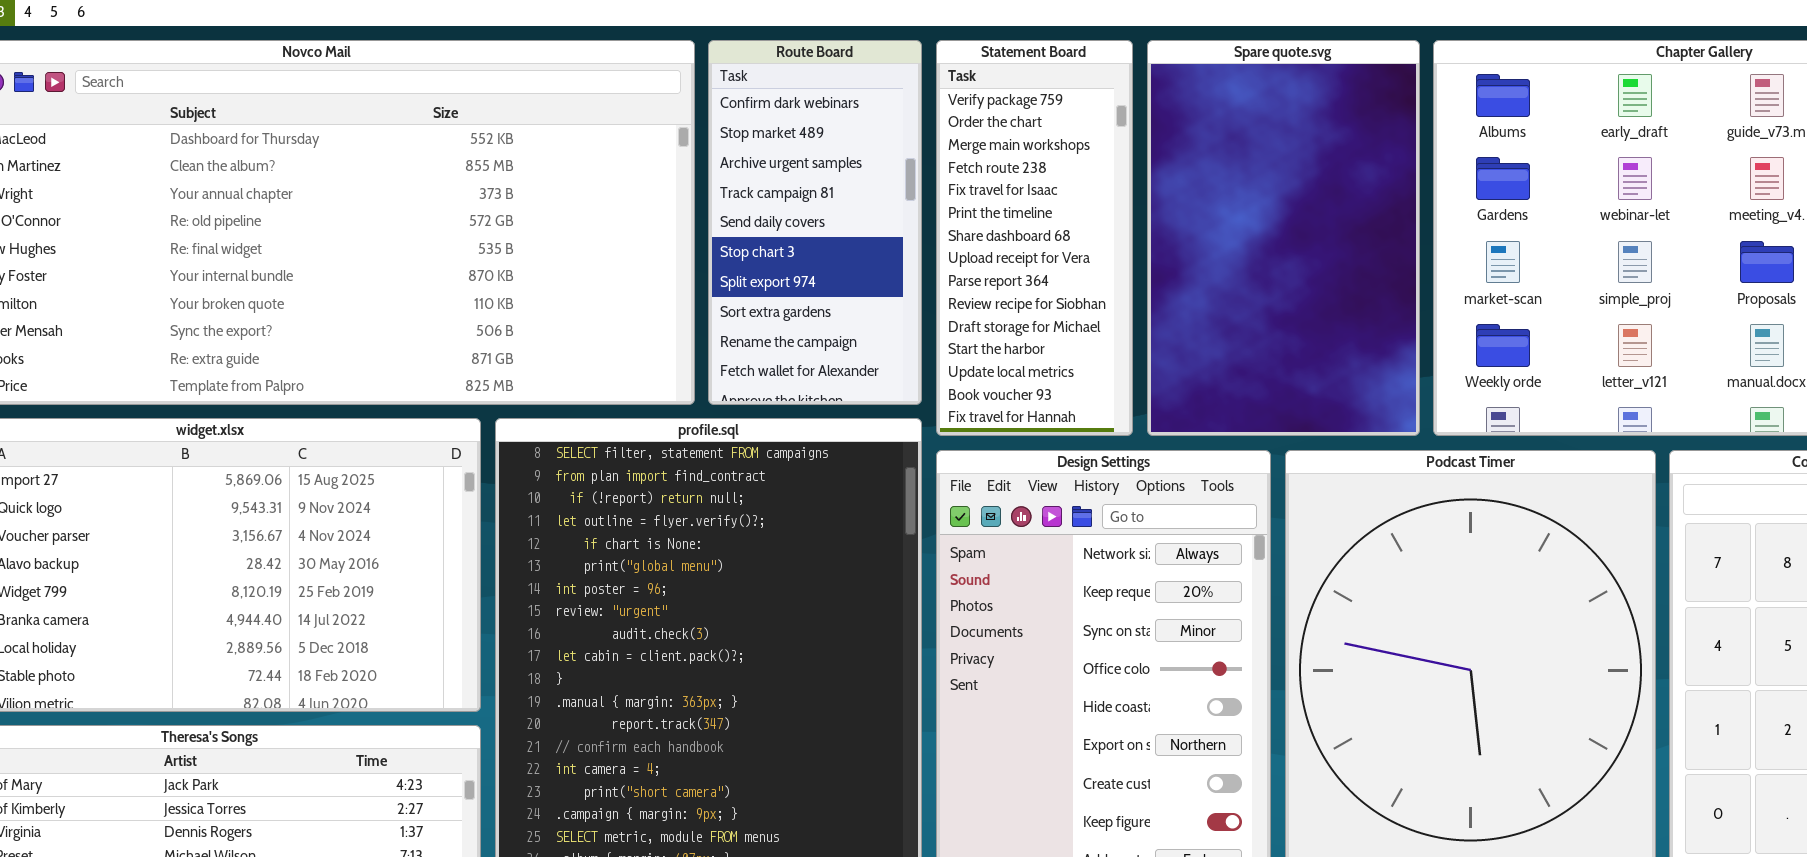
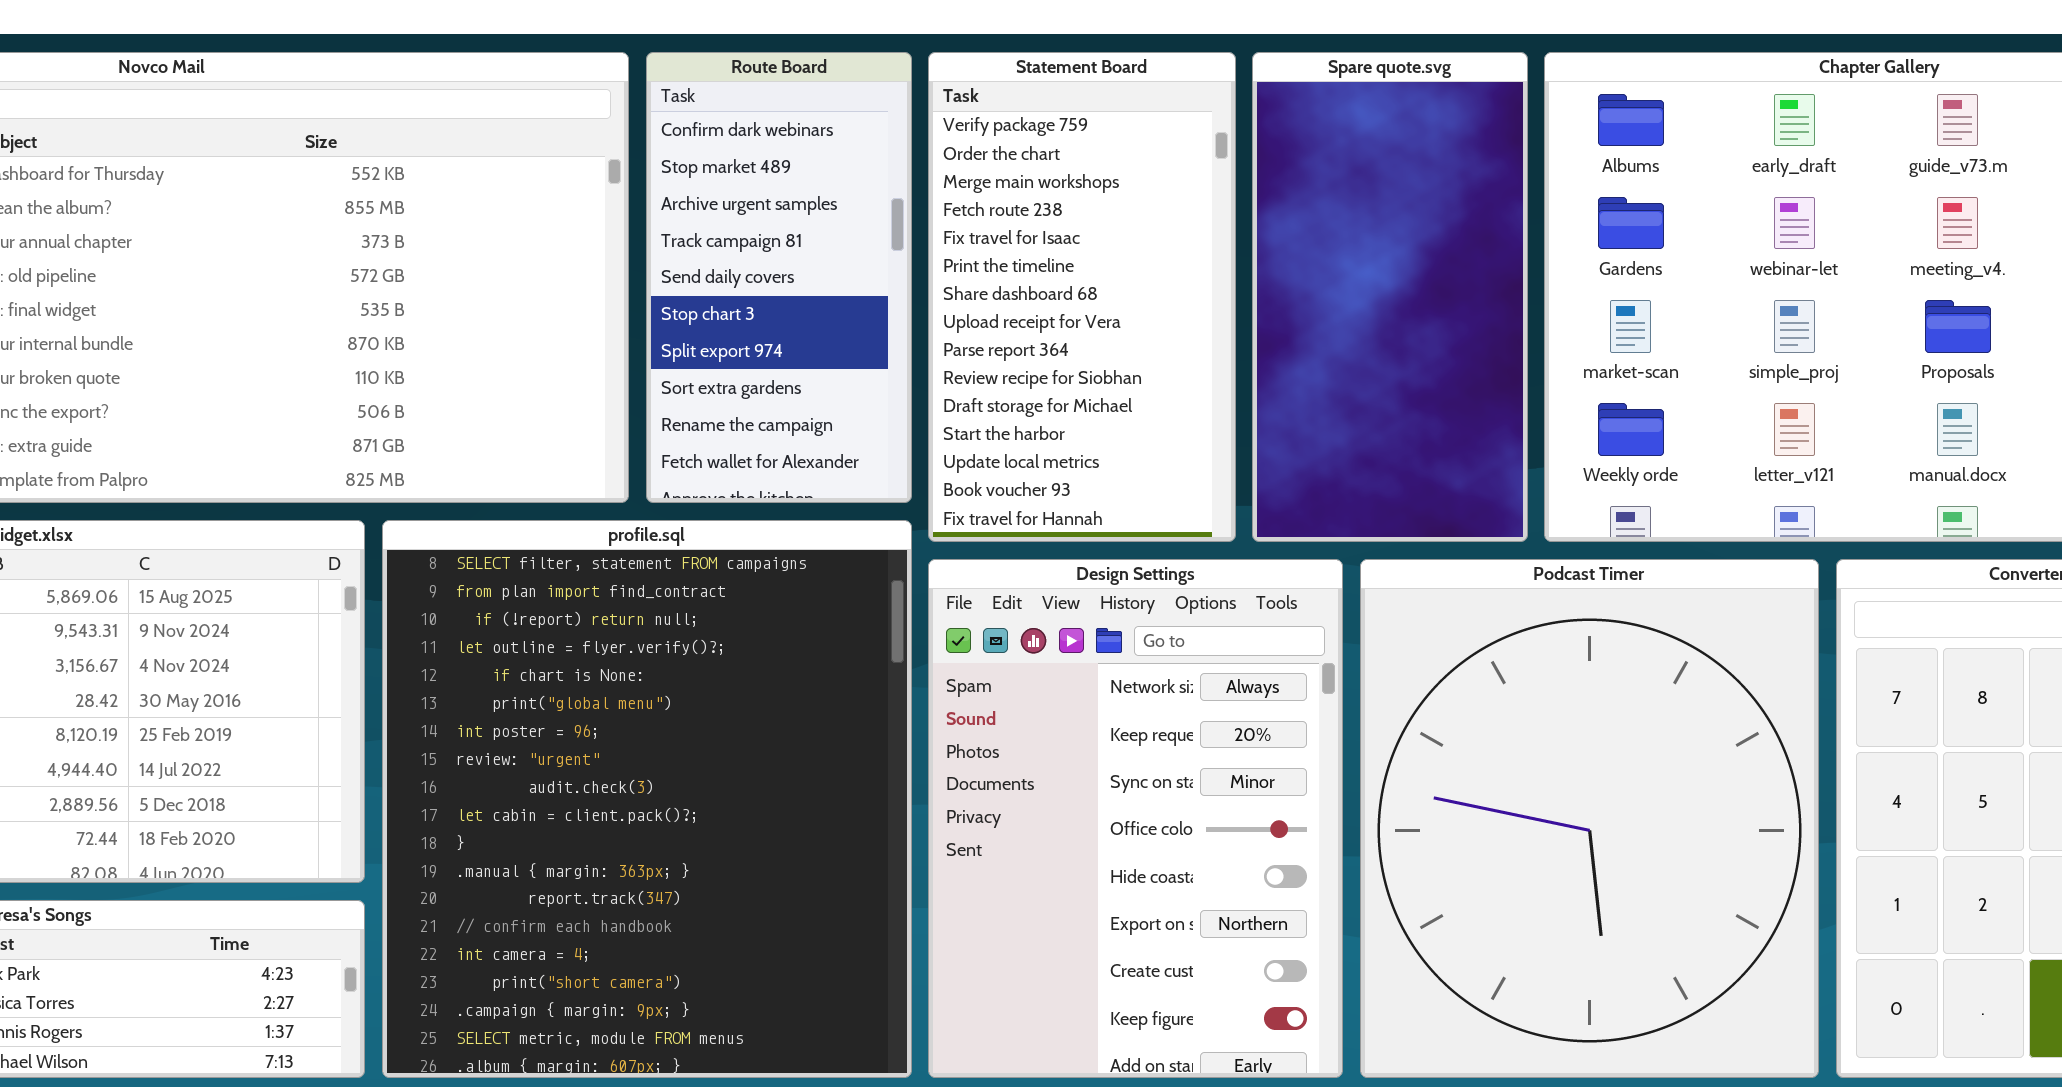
Statement Board: [936,40,1133,436] -> [928,52,1236,542], resized
Spare quote.svg: [1147,40,1420,436] -> [1252,52,1528,542], resized

